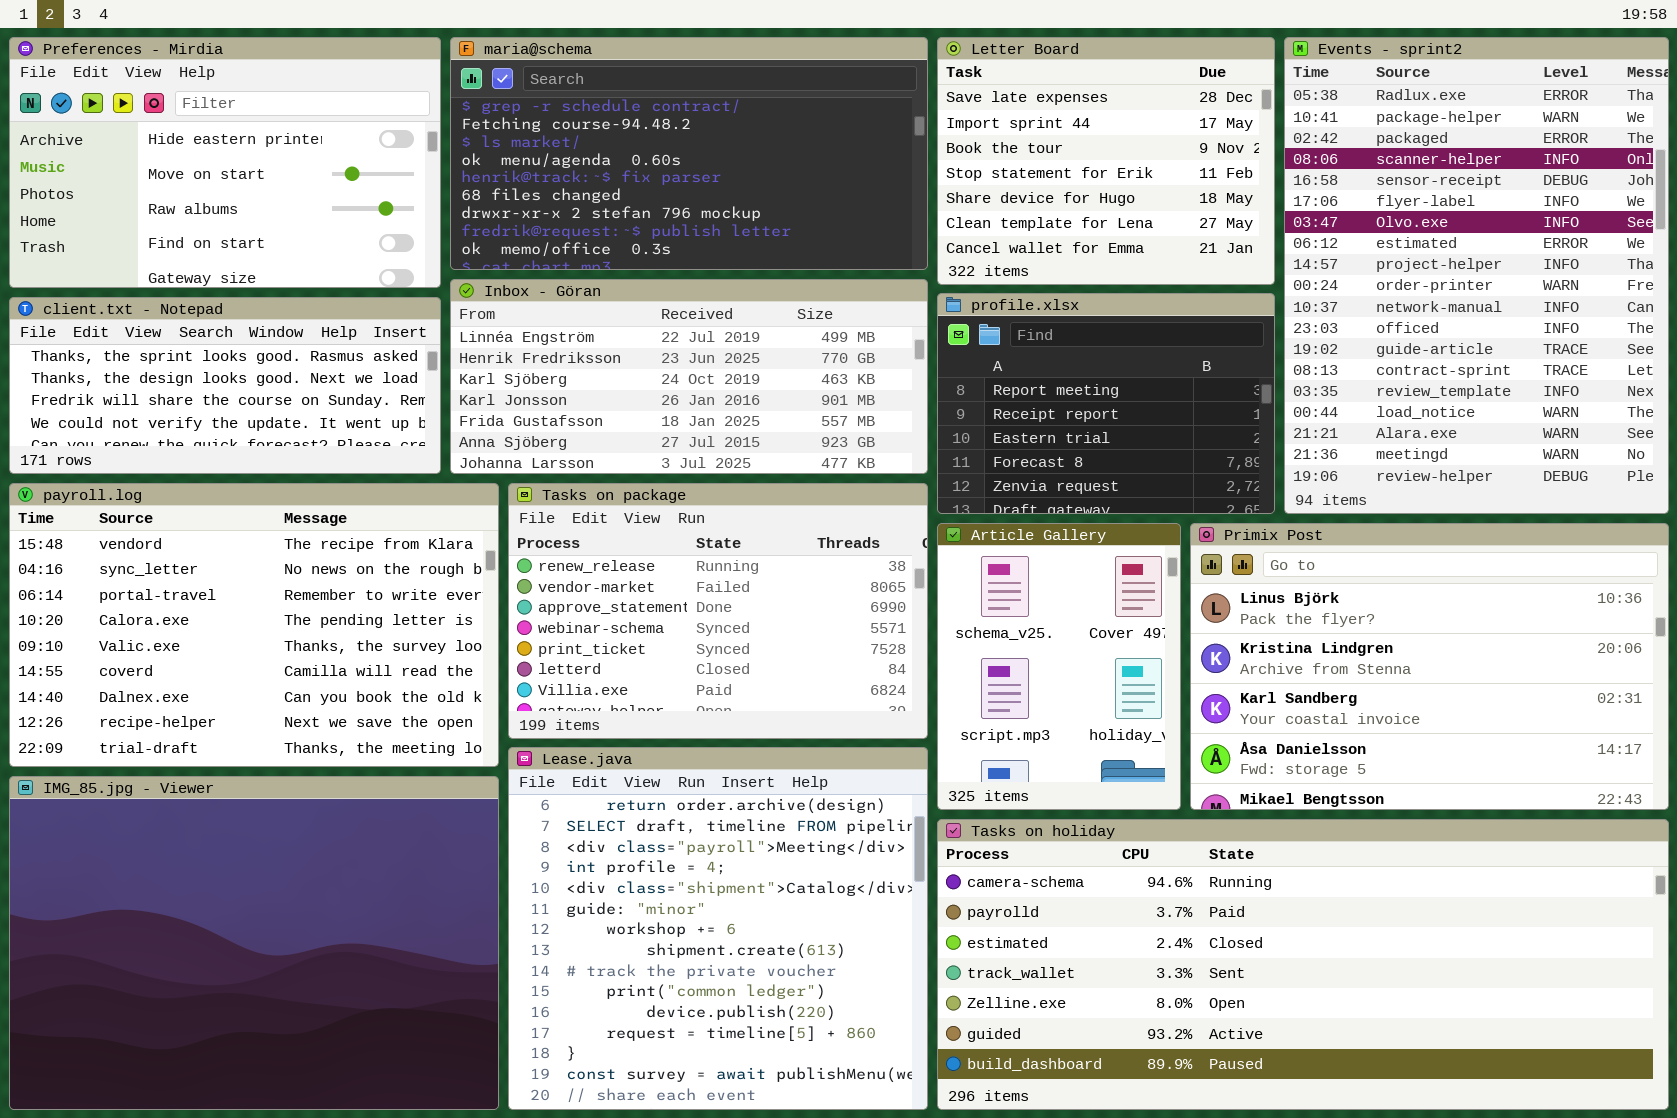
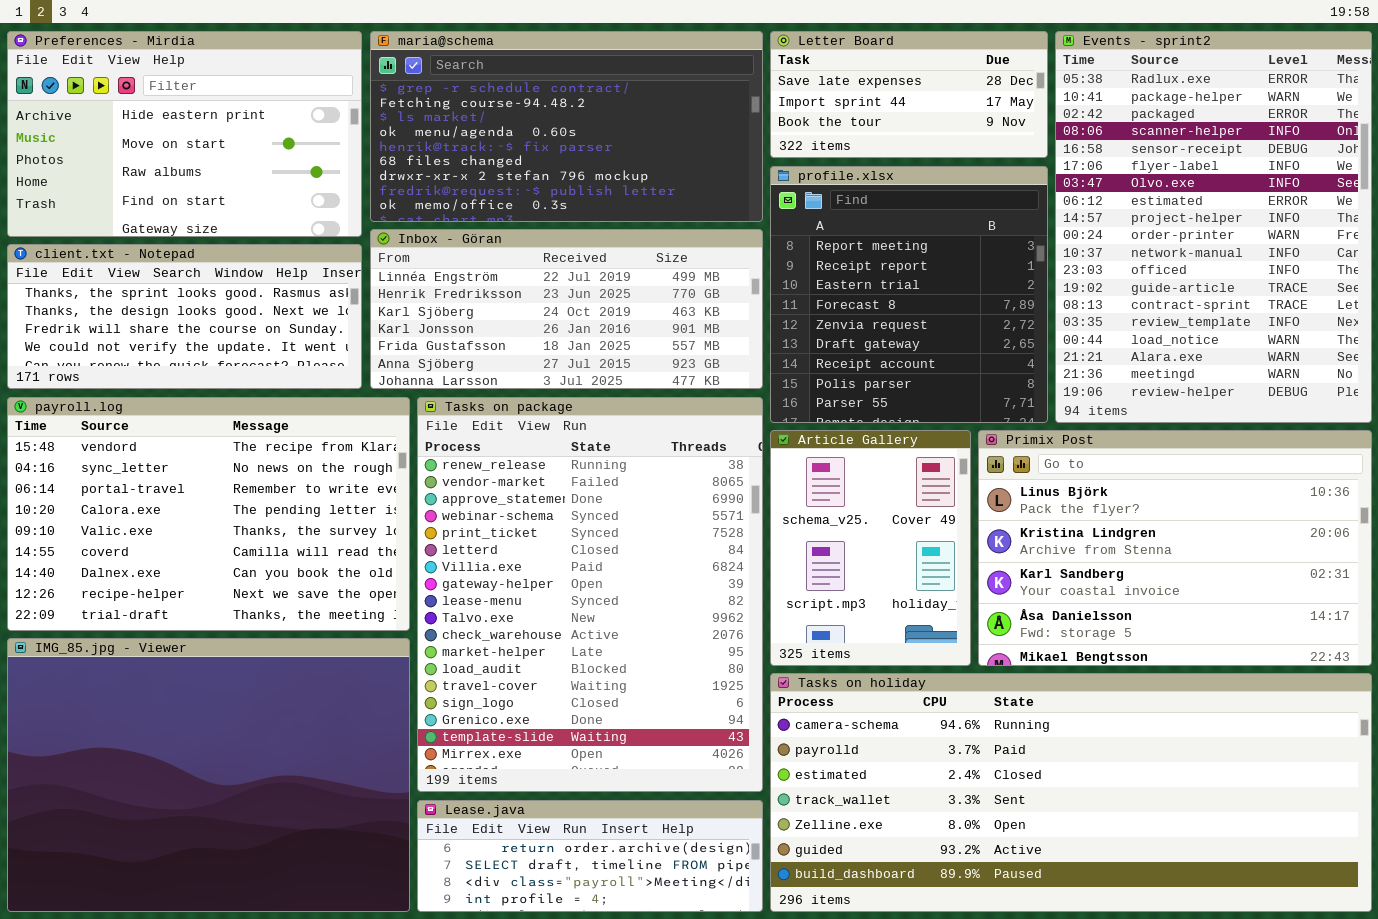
Letter Board: [937,37,1275,285] -> [770,31,1048,158], resized
profile.xlsx: [937,293,1275,514] -> [770,166,1048,423], resized
Tasks on package: [508,483,928,739] -> [417,397,763,792], resized
Lease.java: [508,747,928,1110] -> [417,800,763,912], resized

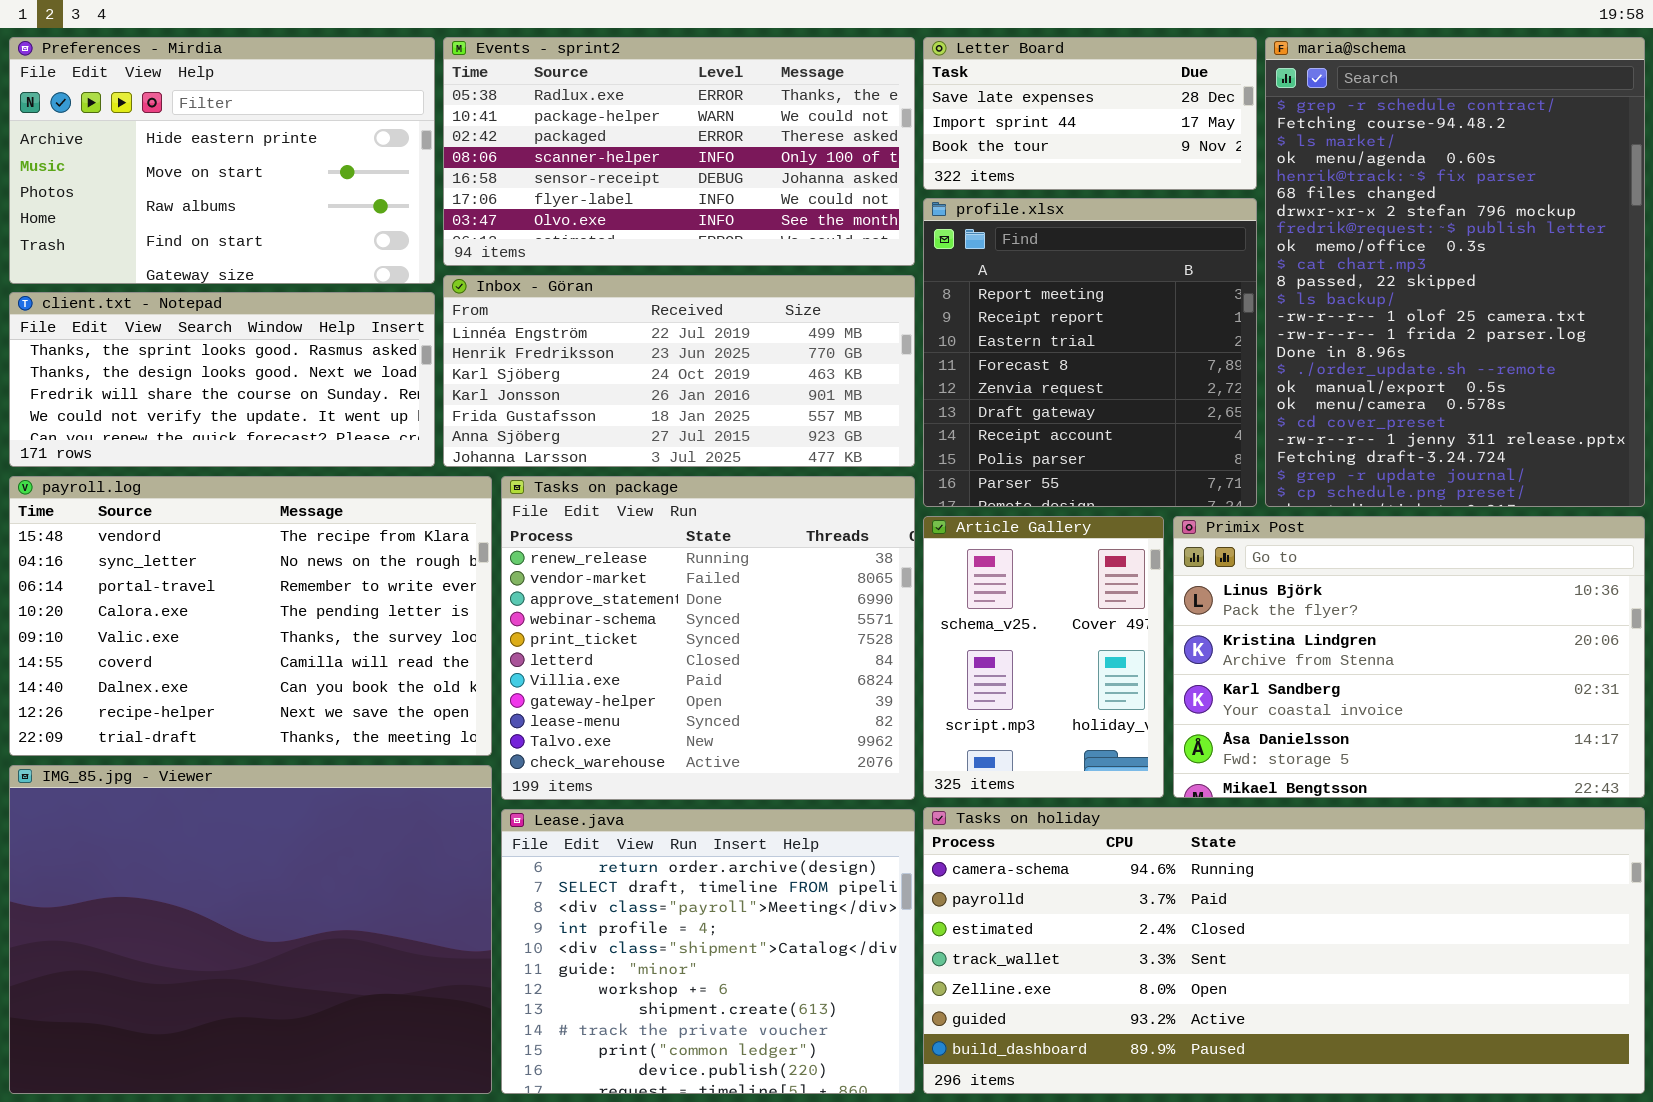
maria@schema: [370,31,763,222] -> [1265,37,1645,507], moved, resized
Events - sprint2: [1055,31,1372,423] -> [443,37,915,266], moved, resized
Tasks on package: [417,397,763,792] -> [501,476,915,800], resized
Lease.java: [417,800,763,912] -> [501,809,915,1094], resized

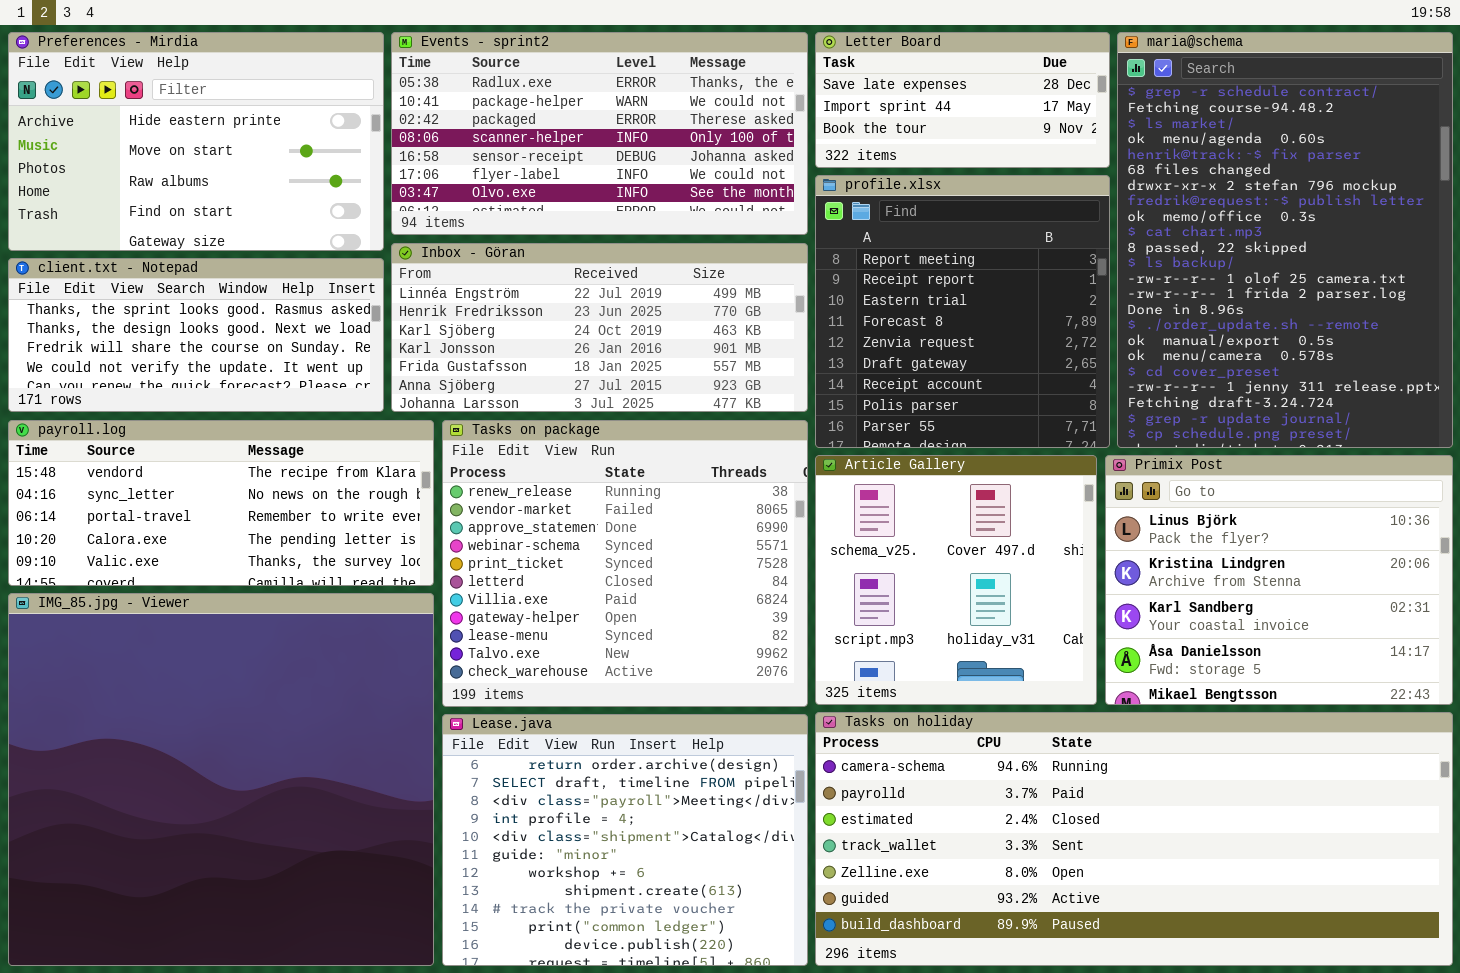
payroll.log: [9,476,492,756] -> [8,420,434,586], resized
Article Gallery: [923,516,1164,798] -> [815,455,1097,705], resized
Primix Post: [1173,516,1645,798] -> [1105,455,1453,705], resized
IMG_85.jpg - Viewer: [9,765,492,1094] -> [8,593,434,966], resized

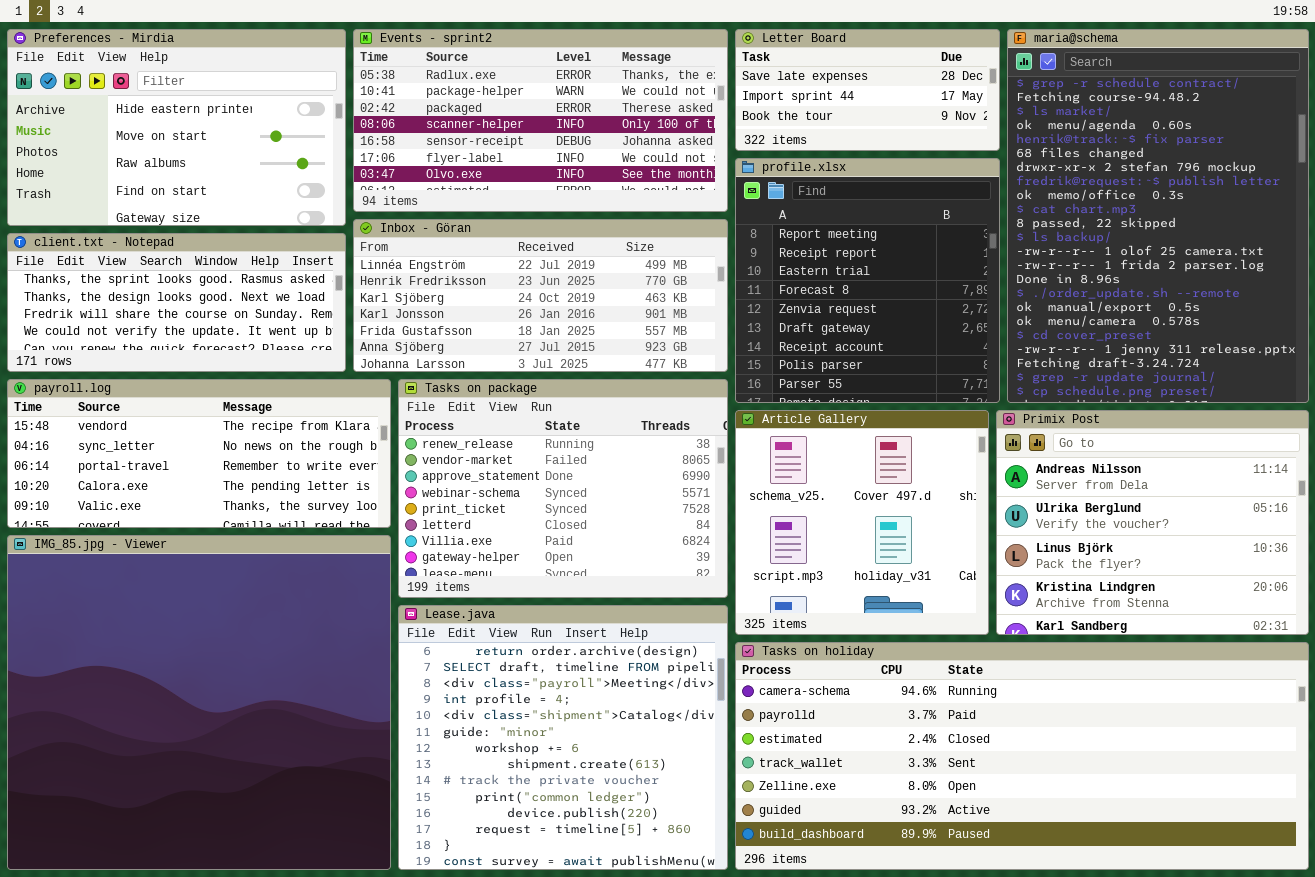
Tasks on package: [442,420,808,707] -> [398,379,728,598], resized
Primix Post: [1105,455,1453,705] -> [996,410,1309,635], scrolled up 2 rows
Lease.java: [442,714,808,966] -> [398,605,728,870], resized

